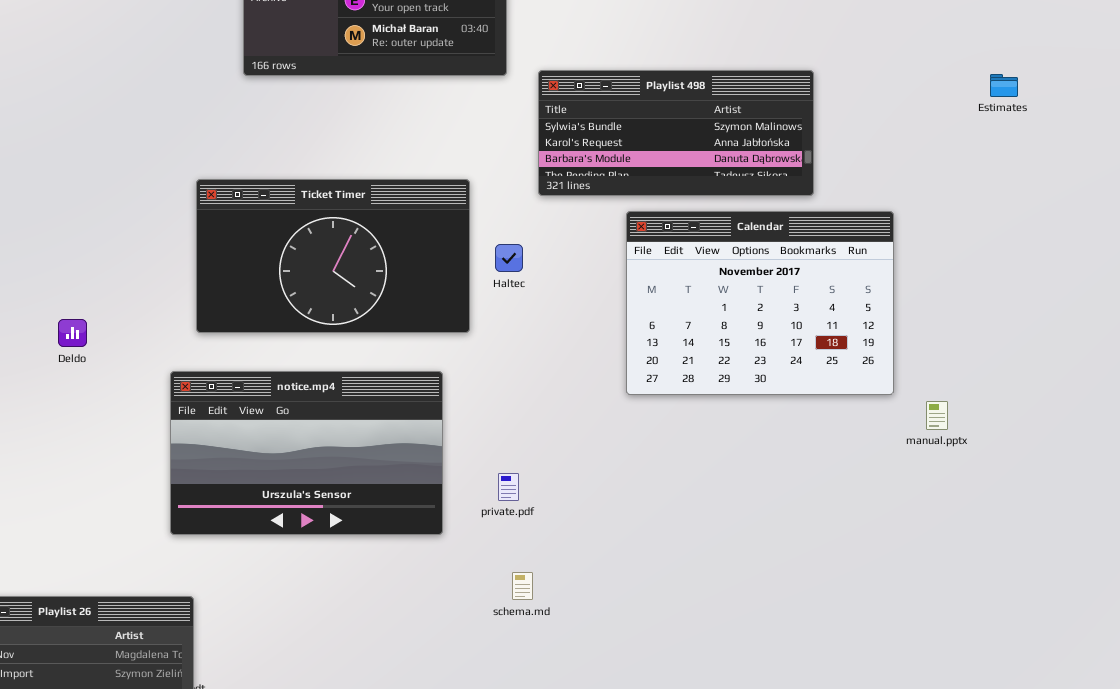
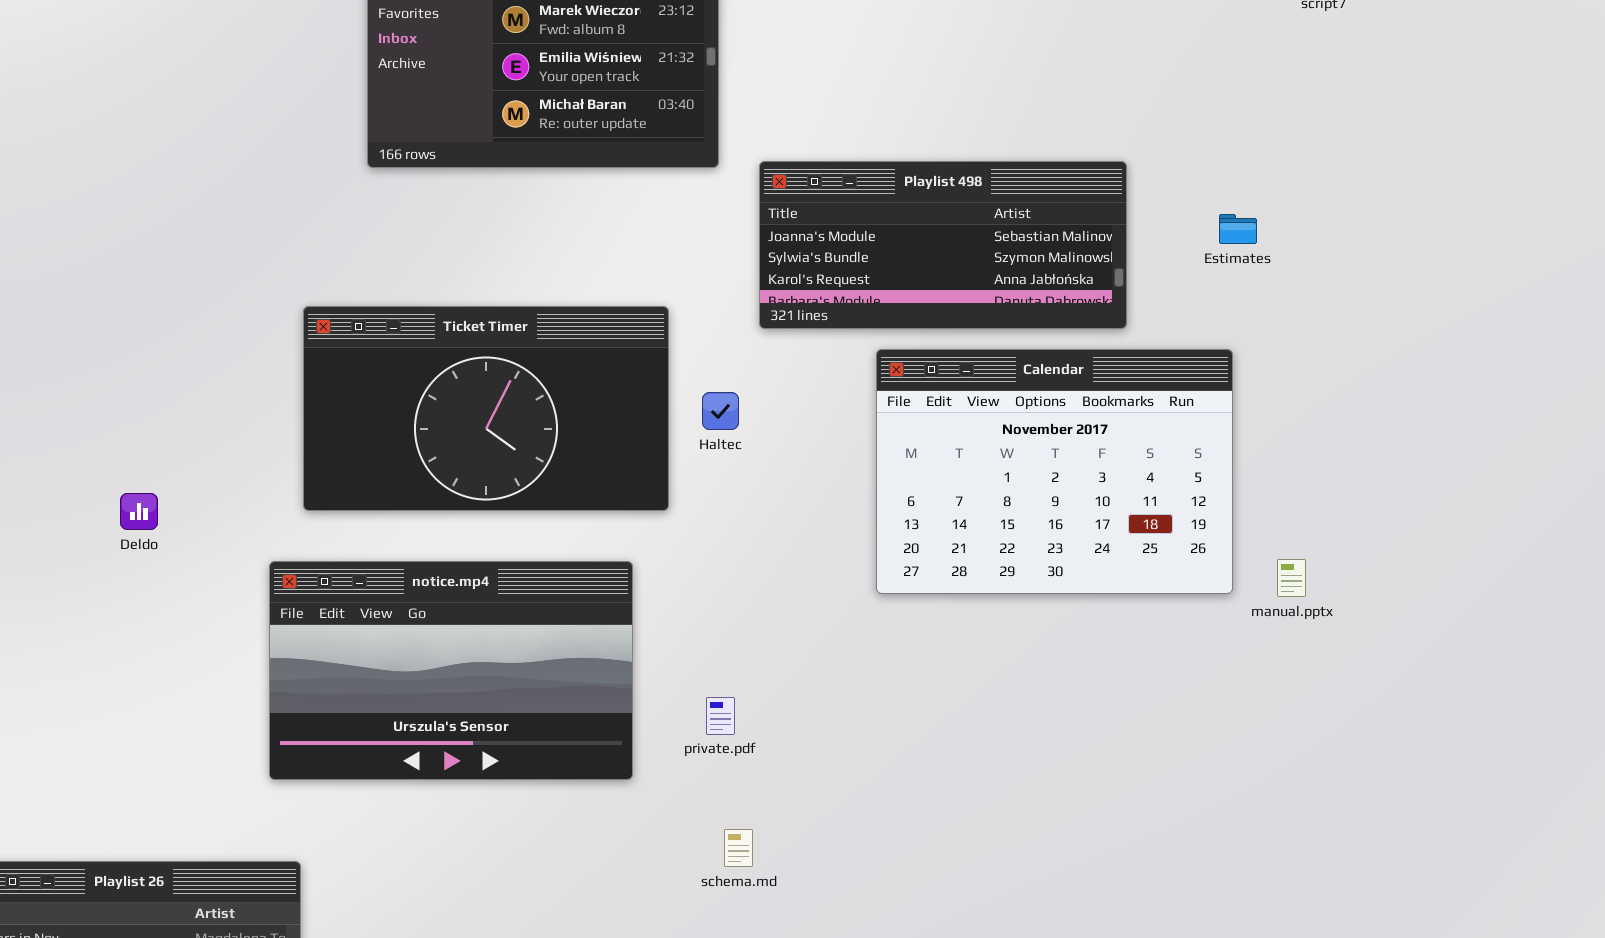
Playlist 498: [538,70,814,196] -> [759,161,1127,329], scrolled up 1 row
Estimates: [990,74,1018,97] -> [1219,214,1257,244], moved
manual.pptx: [926,401,948,430] -> [1277,559,1306,597], moved

